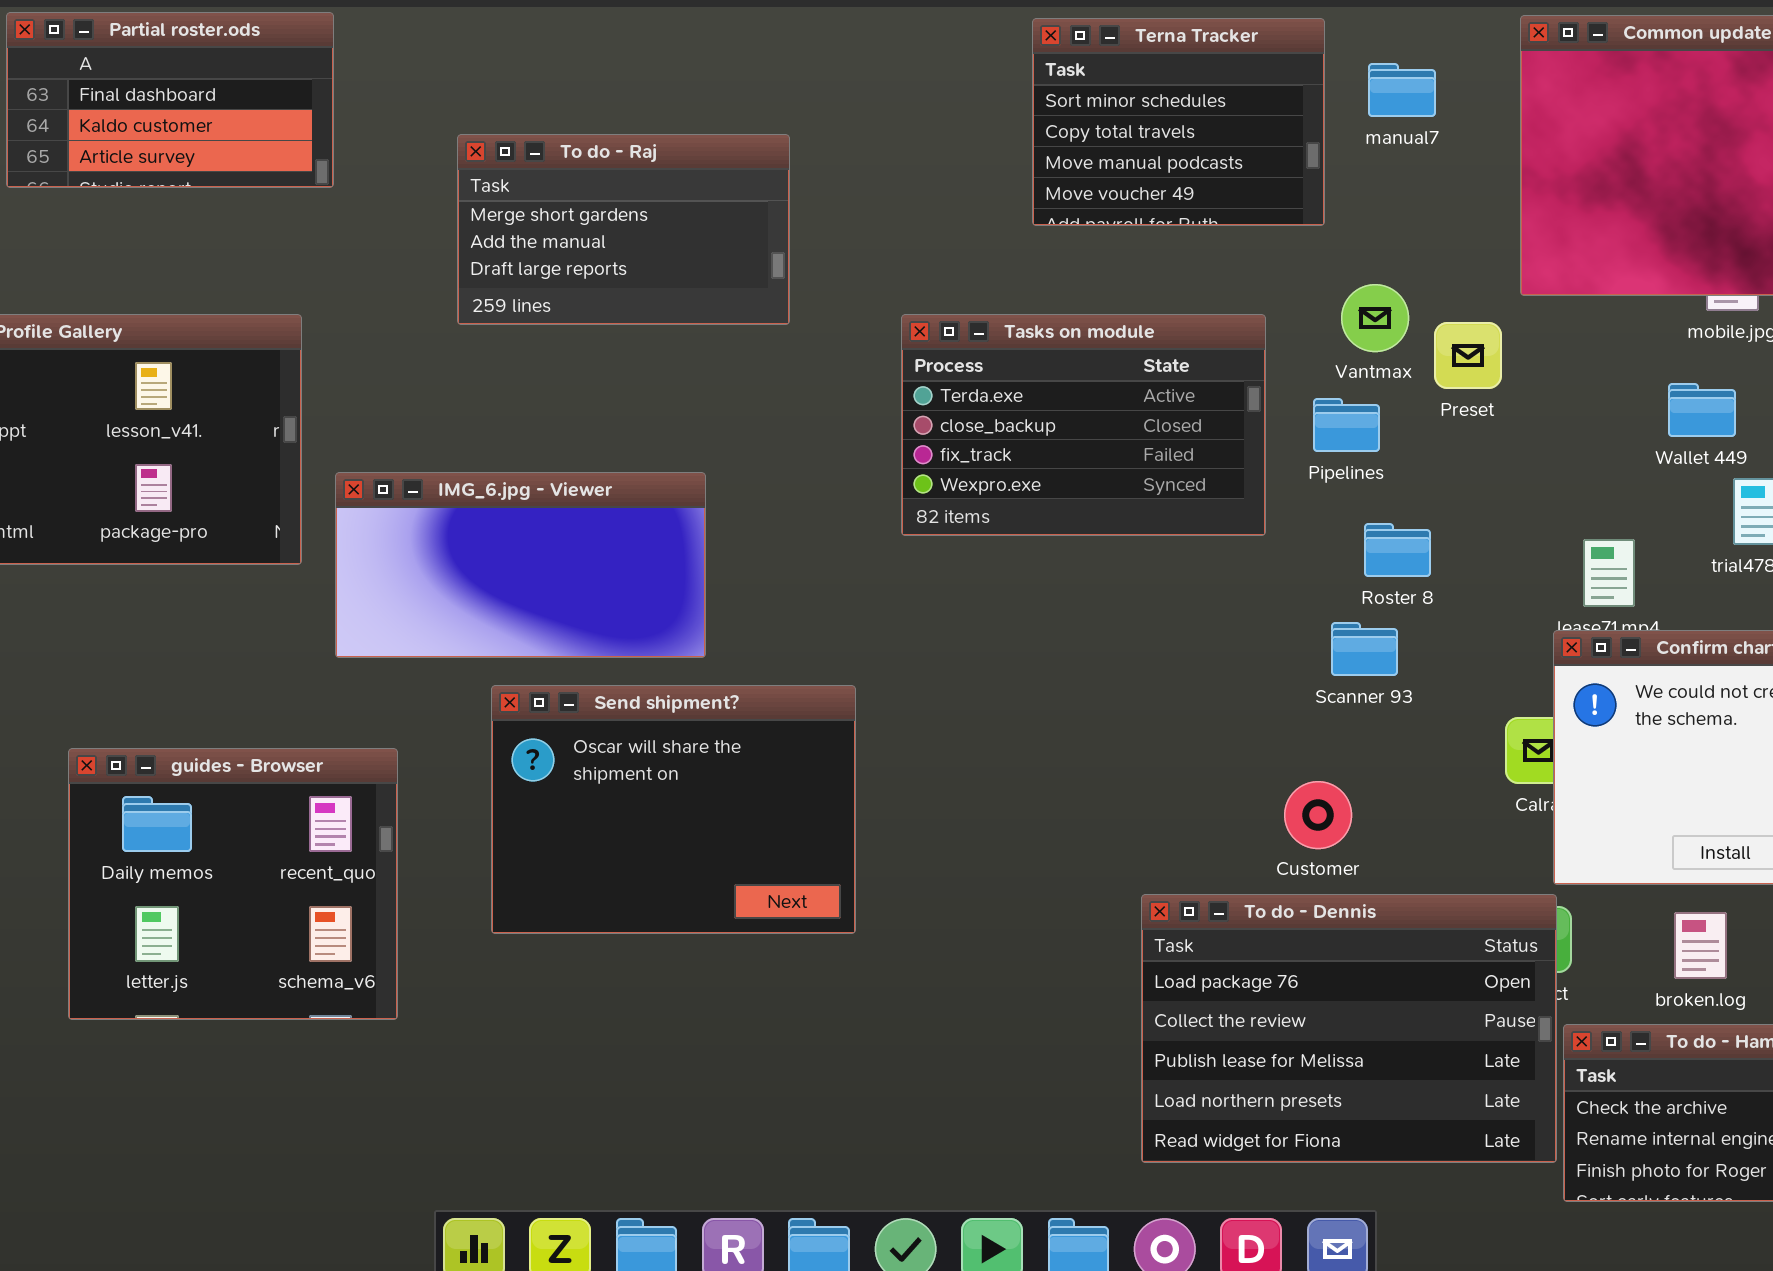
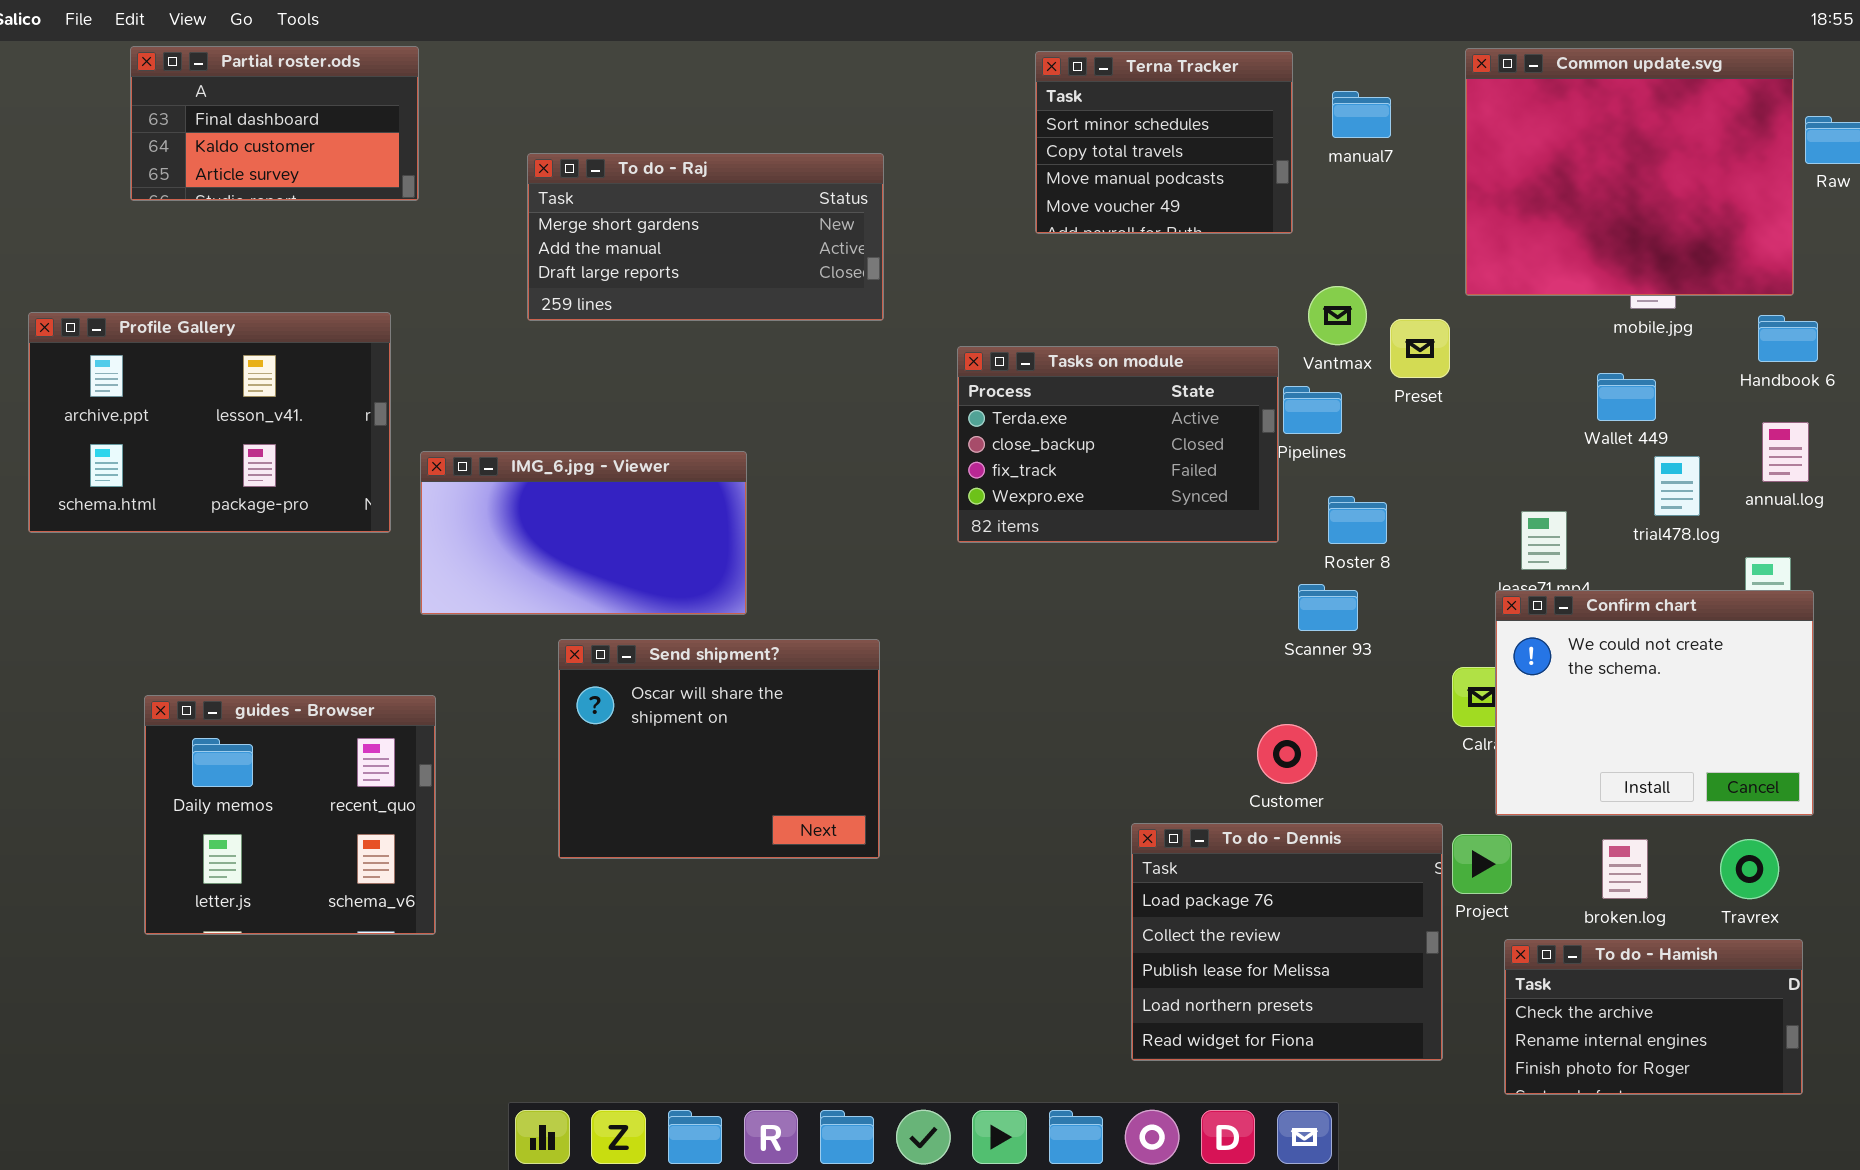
To do - Raj: [457,134,790,325] -> [527,153,884,321], resized
Tasks on module: [901,314,1266,536] -> [957,346,1279,543], moved
guides - Browser: [68,748,398,1020] -> [144,695,436,935], moved
To do - Dennis: [1141,894,1557,1163] -> [1131,823,1443,1061], resized

